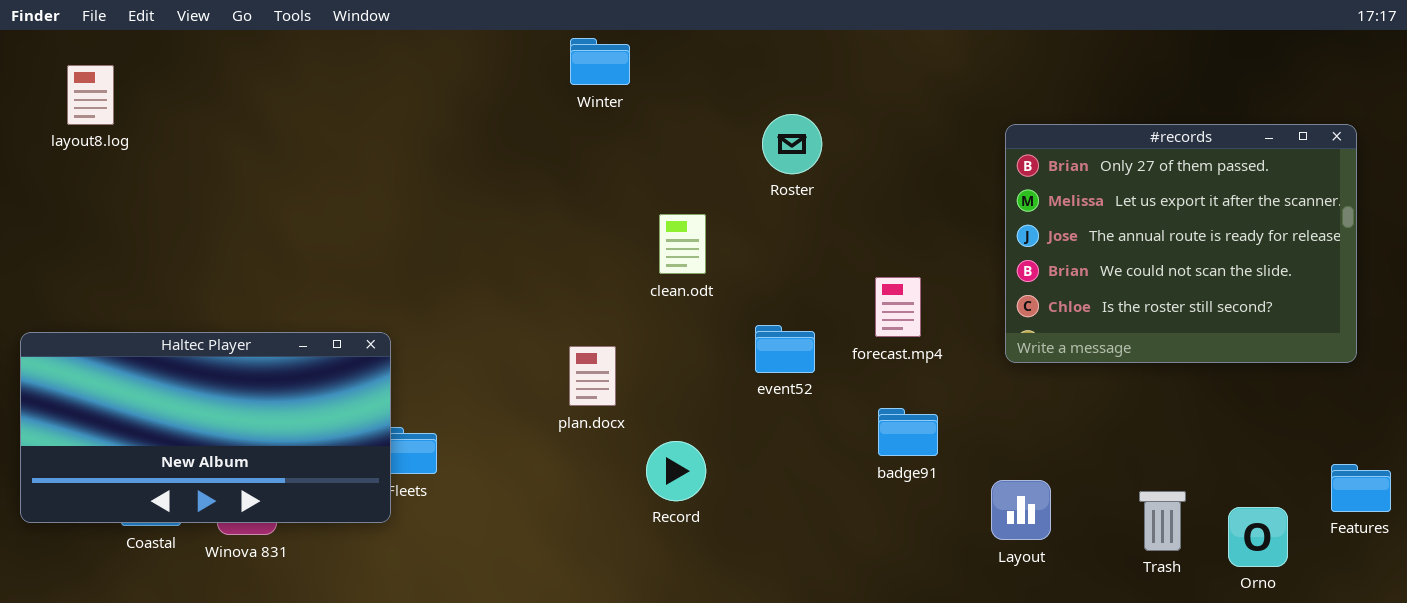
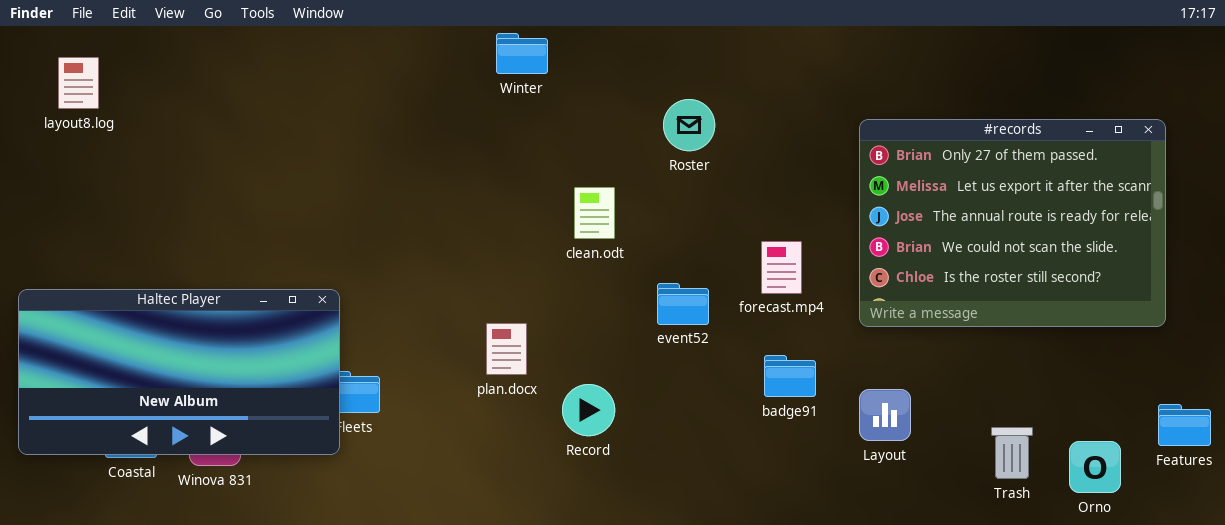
#records: [1005,124,1357,363] -> [859,119,1166,327], moved
plan.docx: [569,346,616,406] -> [486,323,527,375], moved
Layout: [991,480,1051,540] -> [859,389,911,441], moved

